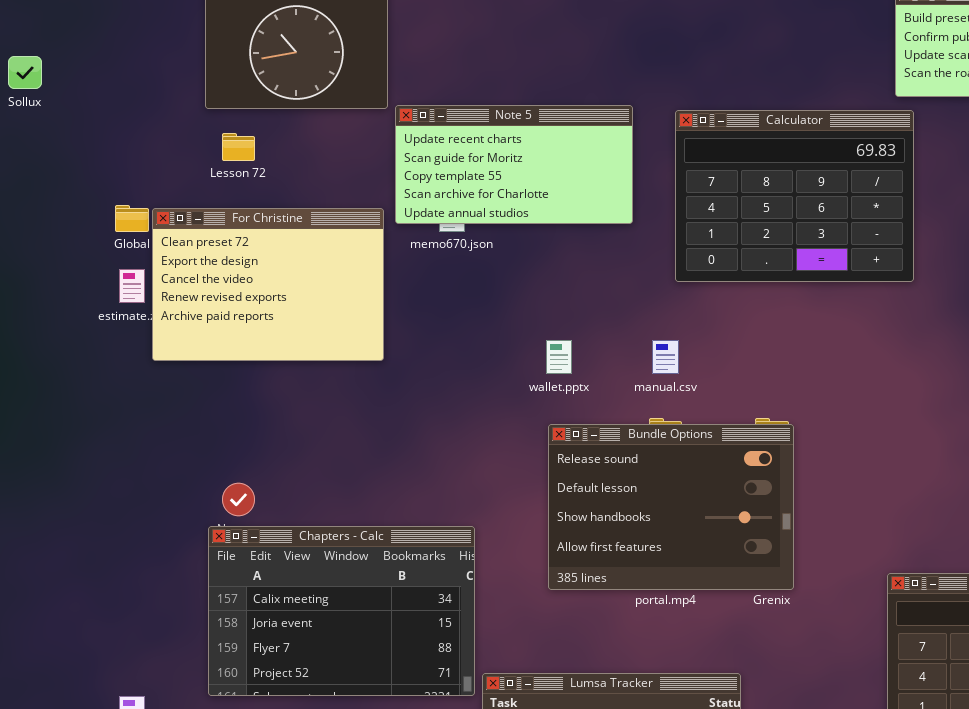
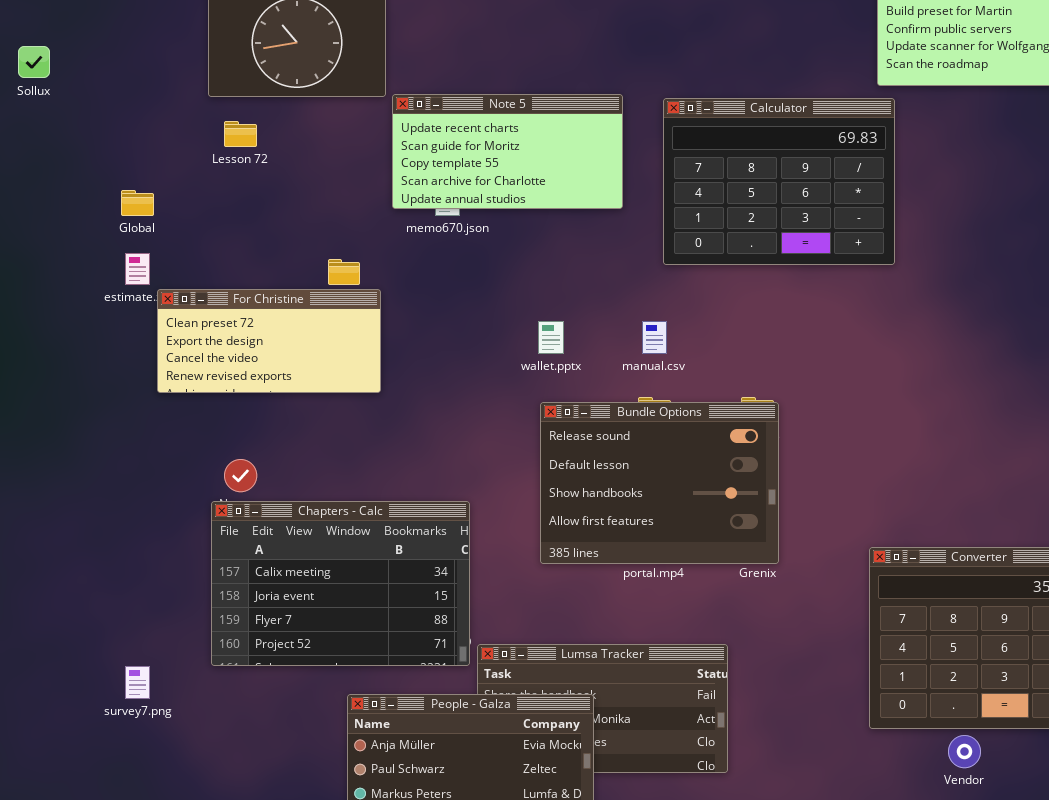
For Christine: [152,208,384,361] -> [157,289,381,393], moved, resized

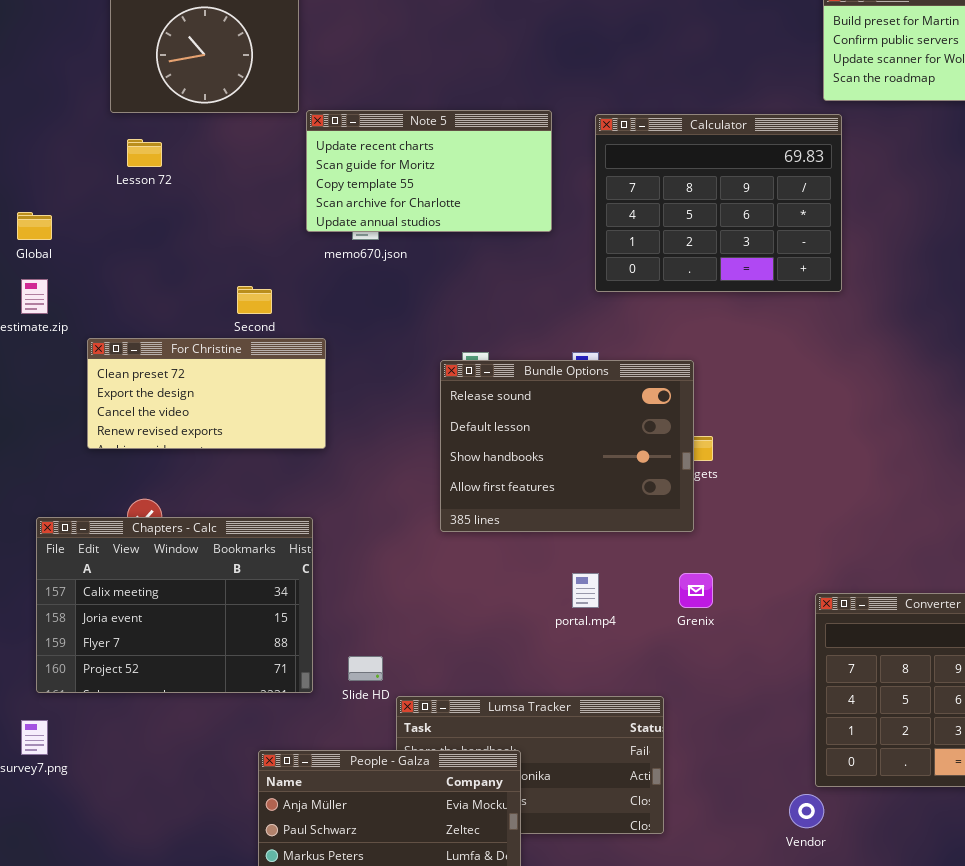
For Christine: [157,289,381,393] -> [87,338,326,449], moved
Bundle Options: [540,402,779,564] -> [440,360,694,532], moved
Chapters - Calc: [211,501,470,666] -> [36,517,313,693], moved
Vendor: [948,735,981,768] -> [789,794,824,828], moved

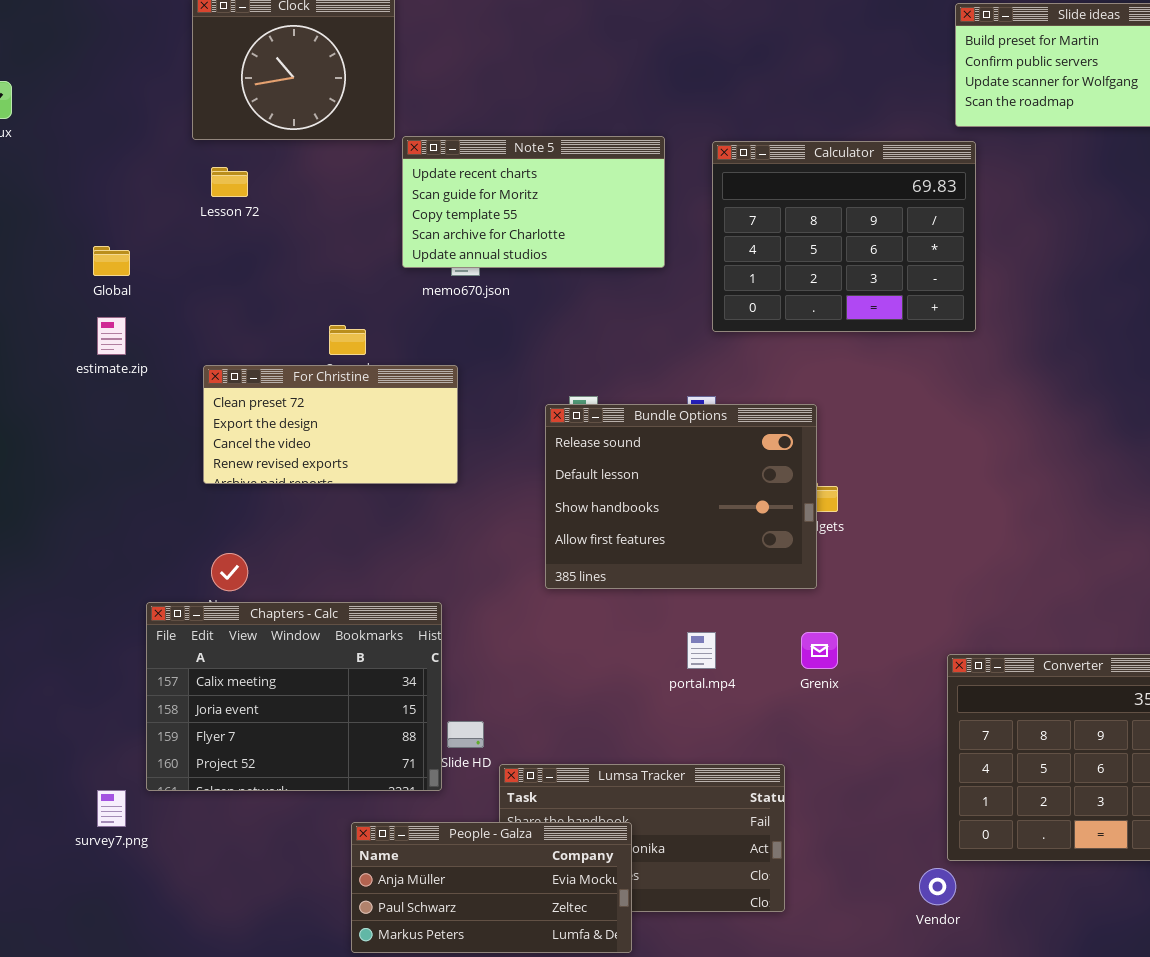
For Christine: [87,338,326,449] -> [203,365,458,484], moved
Chapters - Calc: [36,517,313,693] -> [146,602,442,791], moved

